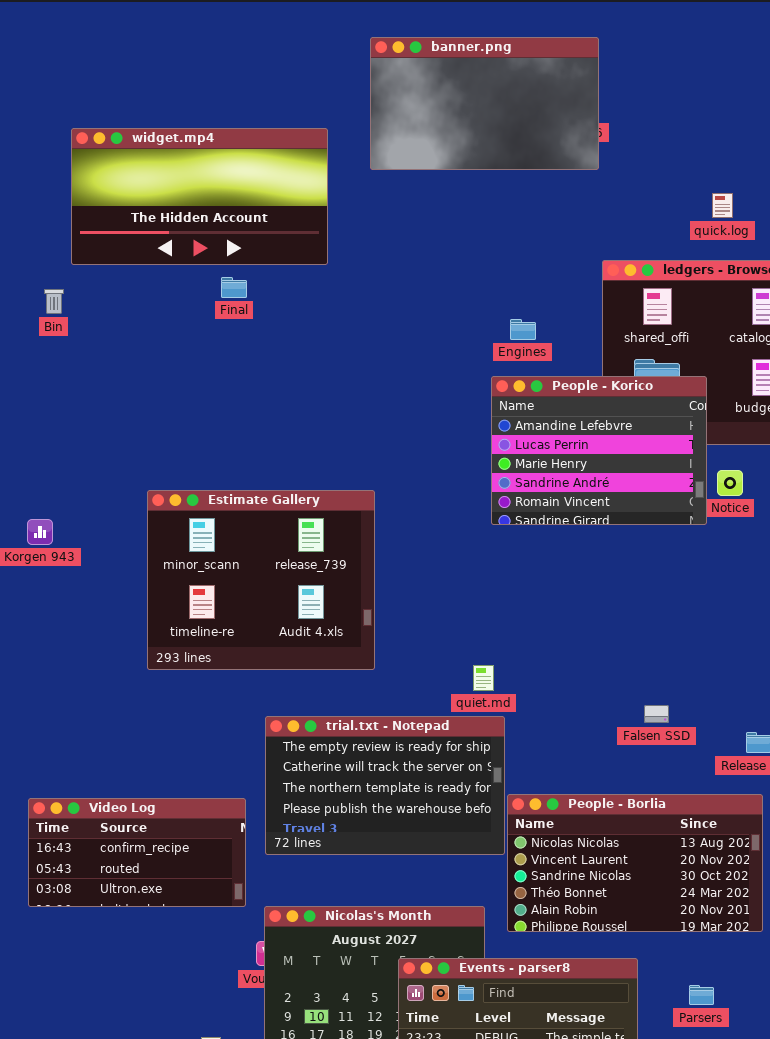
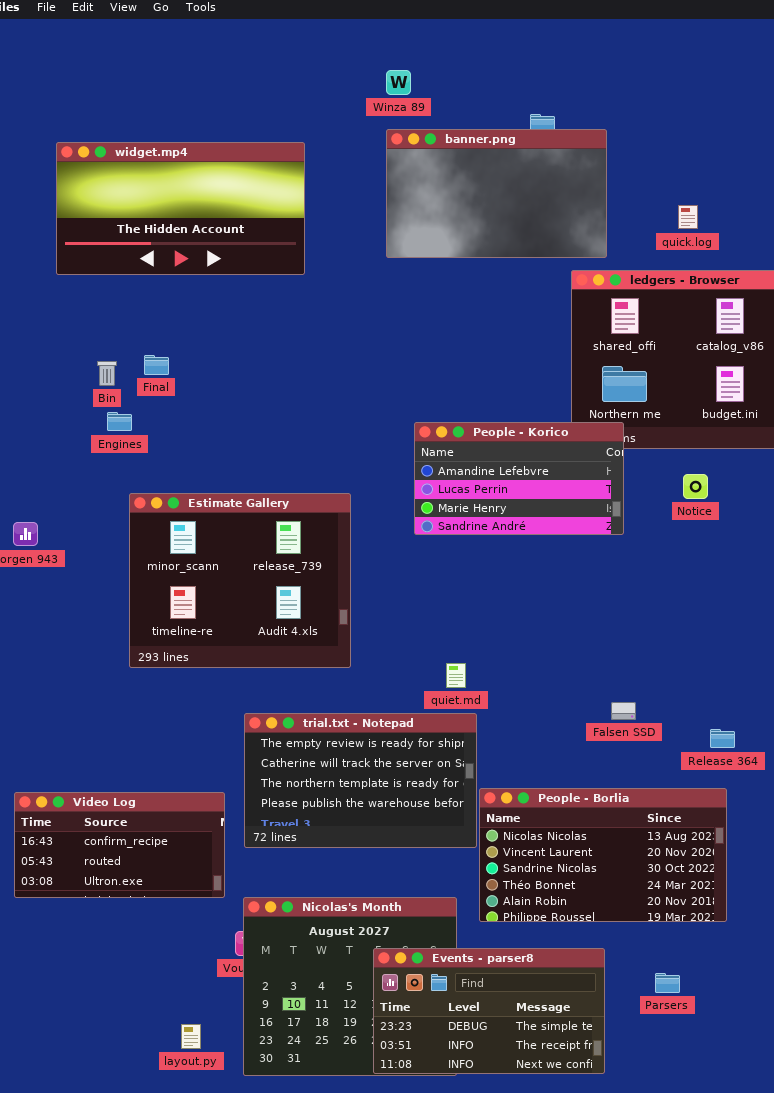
banner.png: [370,37,599,170] -> [386,129,607,258], moved
Final: [221,277,247,298] -> [144,355,169,375], moved
Bin: [44,289,64,314] -> [97,361,117,386], moved
Engines: [510,319,536,340] -> [107,412,132,431], moved
People - Korico: [491,376,707,525] -> [414,422,624,535], moved, resized

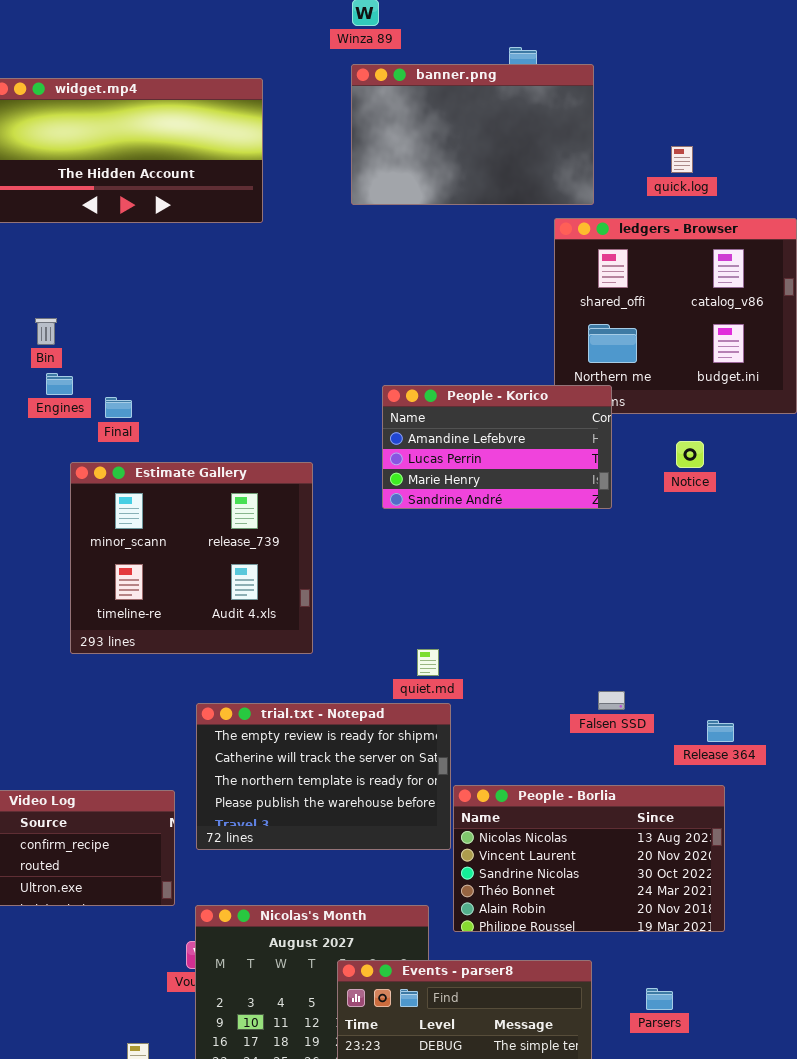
Final: [144,355,169,375] -> [105,397,132,418], moved

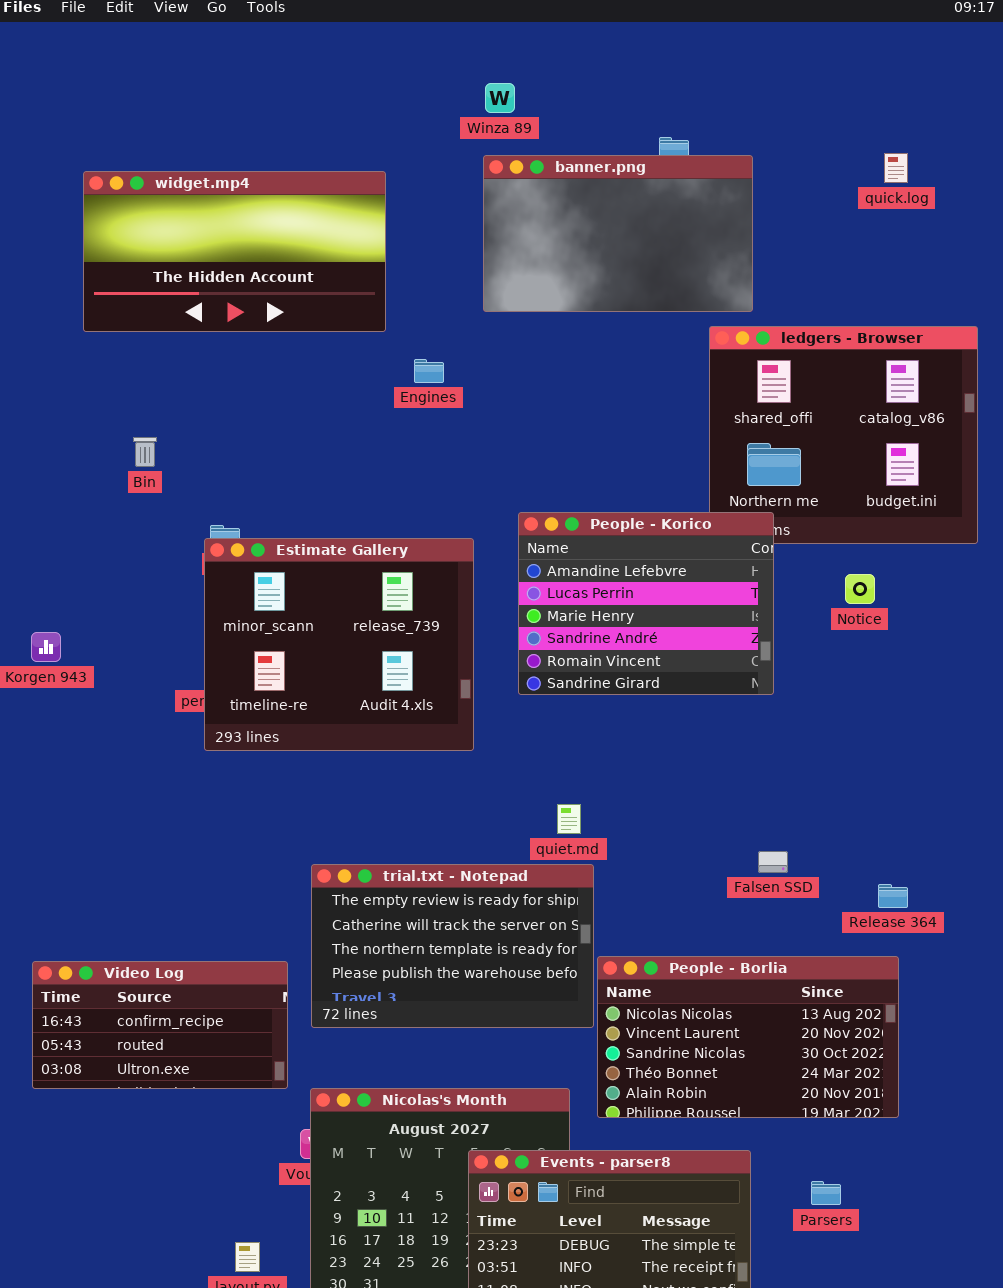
quick.log: [671,146,693,173] -> [884,153,908,183], moved
Engines: [46,373,73,395] -> [414,359,444,383], moved
People - Korico: [382,385,612,509] -> [518,512,774,695], resized
Estimate Gallery: [70,462,313,654] -> [204,538,474,751], moved

